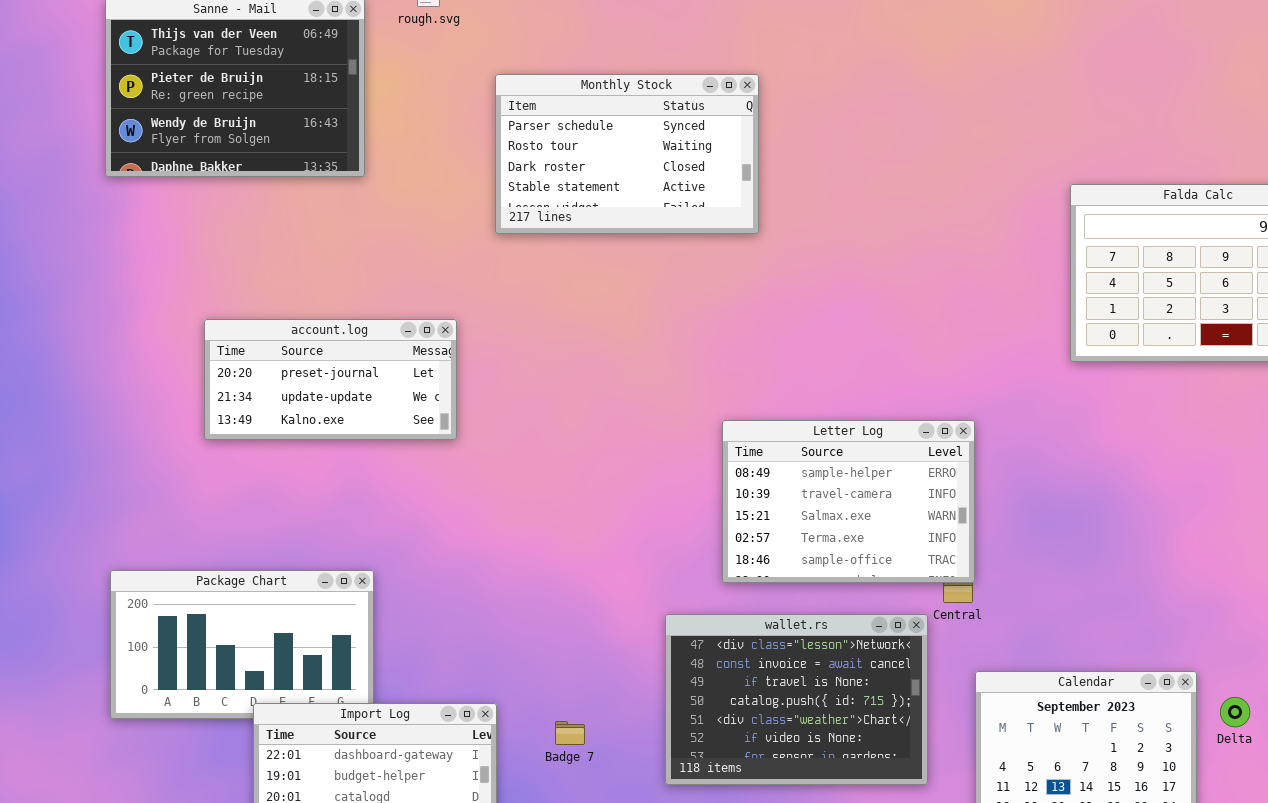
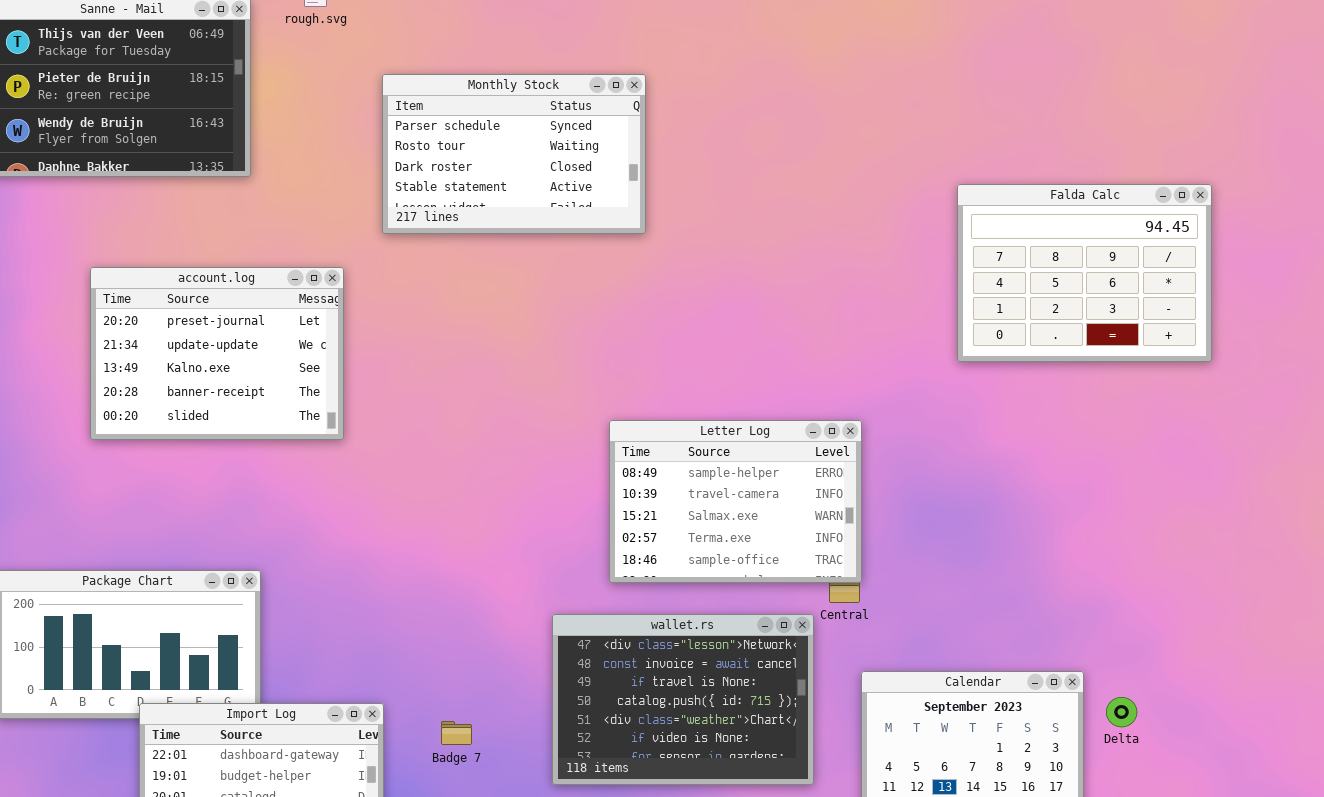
account.log: [204,319,457,440] -> [90,267,344,440], resized

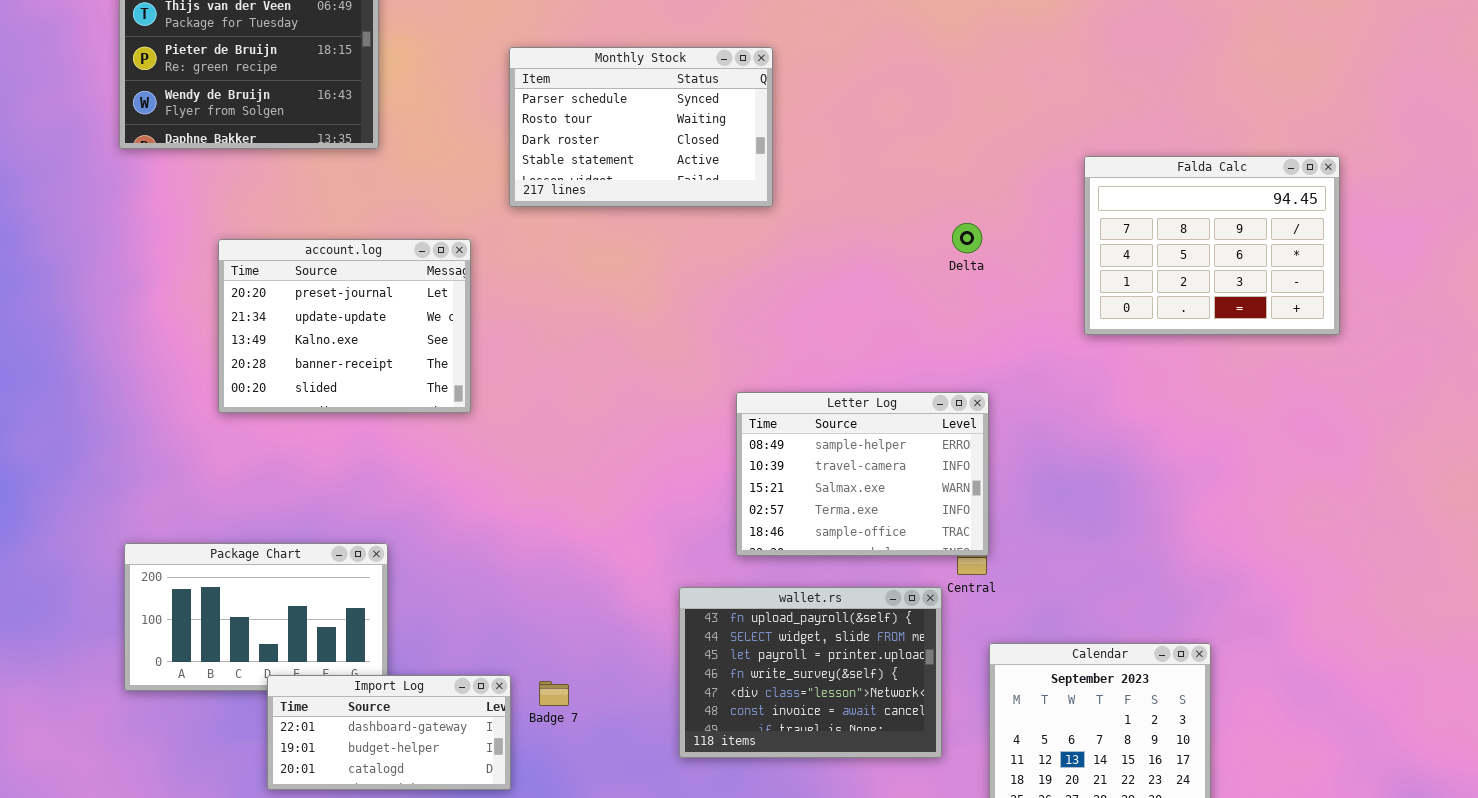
wallet.rs: [552,614,814,785] -> [679,587,942,758], scrolled up 4 rows
Delta: [1106,697,1137,727] -> [952,223,982,253], moved
Badge 7: [441,721,472,745] -> [539,681,569,706], moved

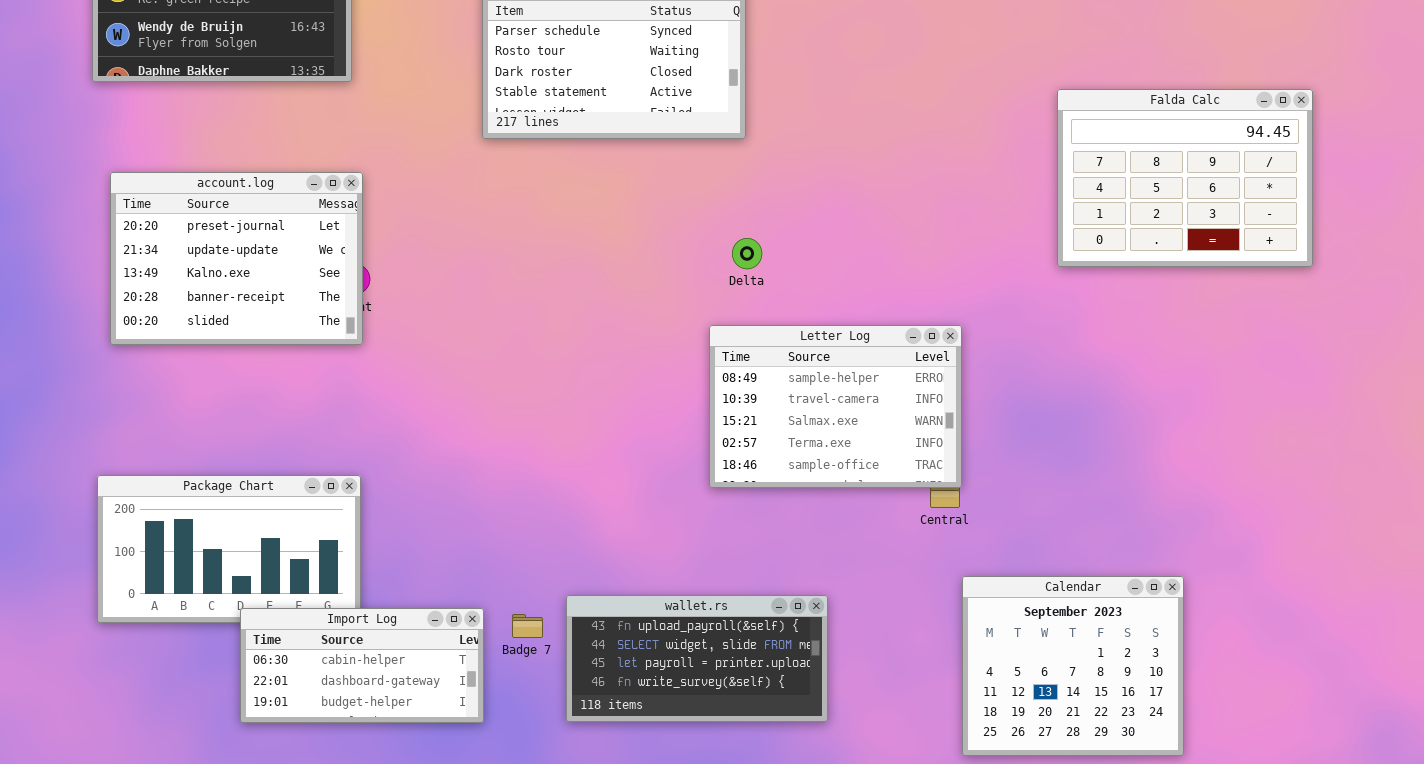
Delta: [952,223,982,253] -> [732,238,762,269], moved
account.log: [218,239,471,413] -> [110,172,363,345], moved
wallet.rs: [679,587,942,758] -> [566,595,828,722], moved, resized
Import Log: [267,675,511,790] -> [240,608,484,723], scrolled up 1 row

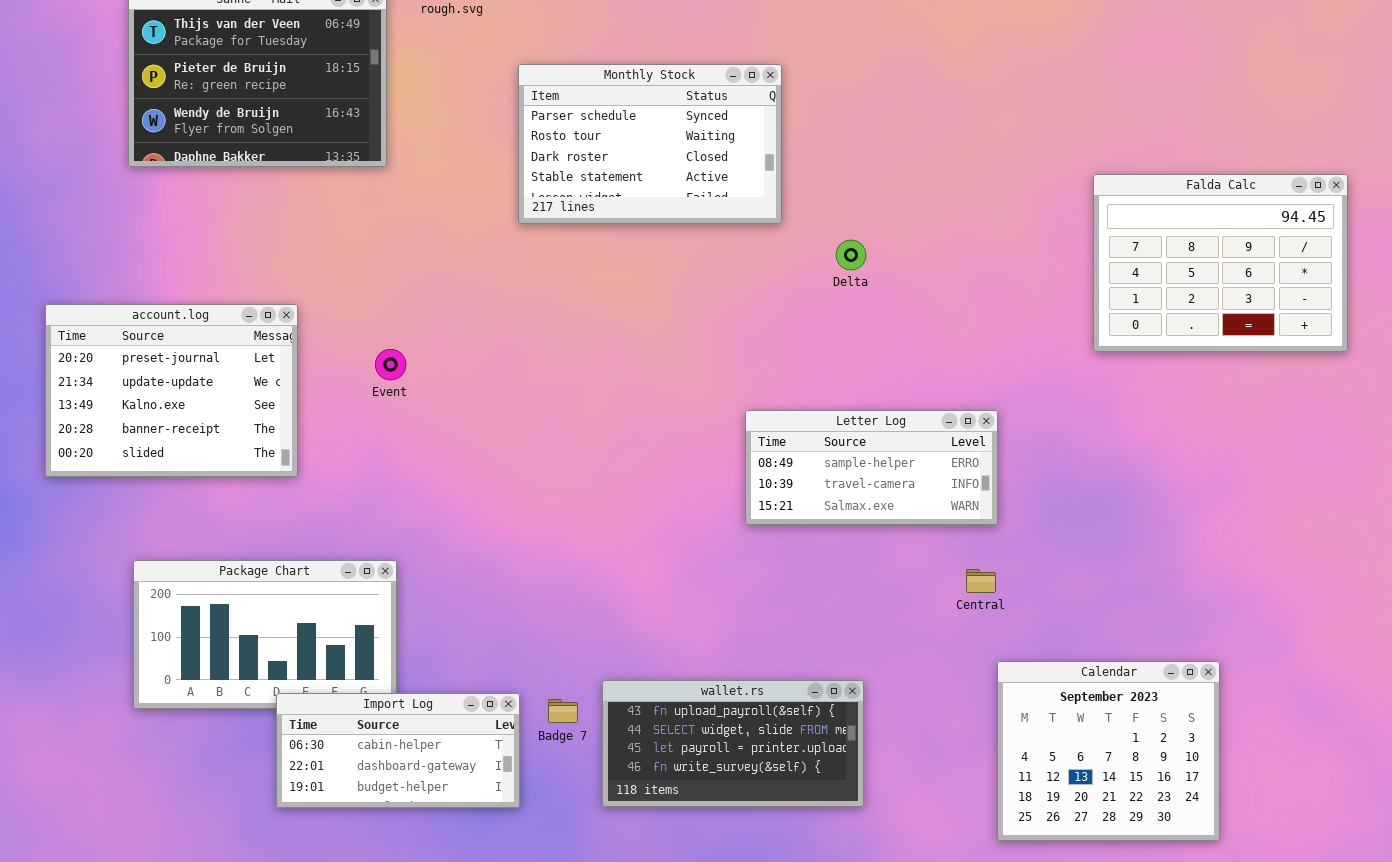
account.log: [110,172,363,345] -> [45,304,298,477], moved
Delta: [732,238,762,269] -> [836,240,866,270], moved
Letter Log: [709,325,962,488] -> [745,410,998,525], resized

